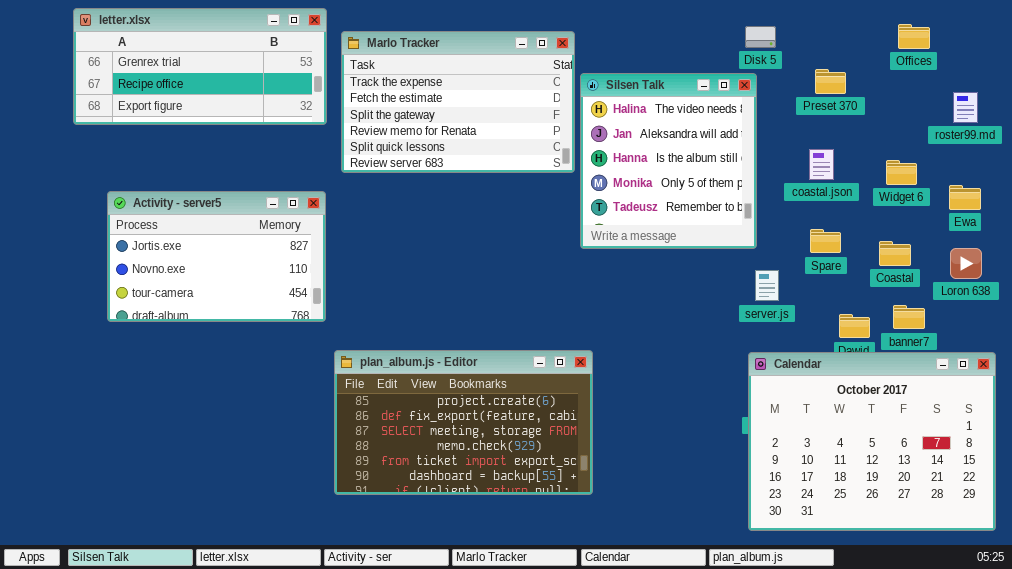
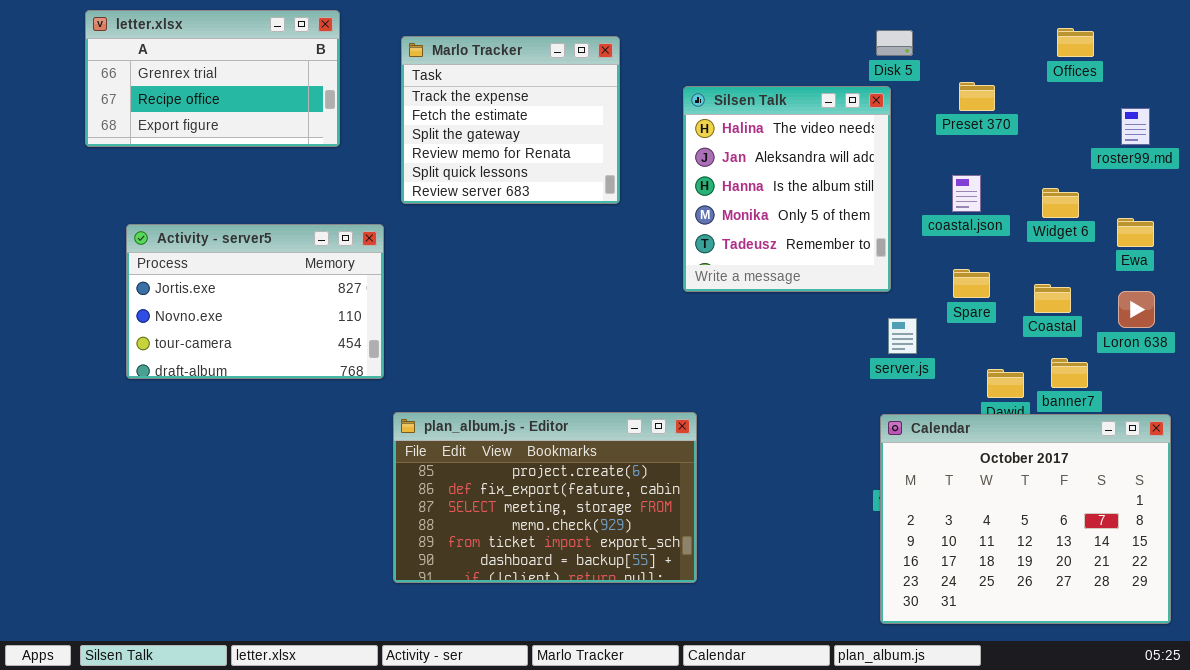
letter.xlsx: [73,8,327,125] -> [85,10,340,147], resized
Marlo Tracker: [341,31,575,173] -> [401,36,620,204], resized

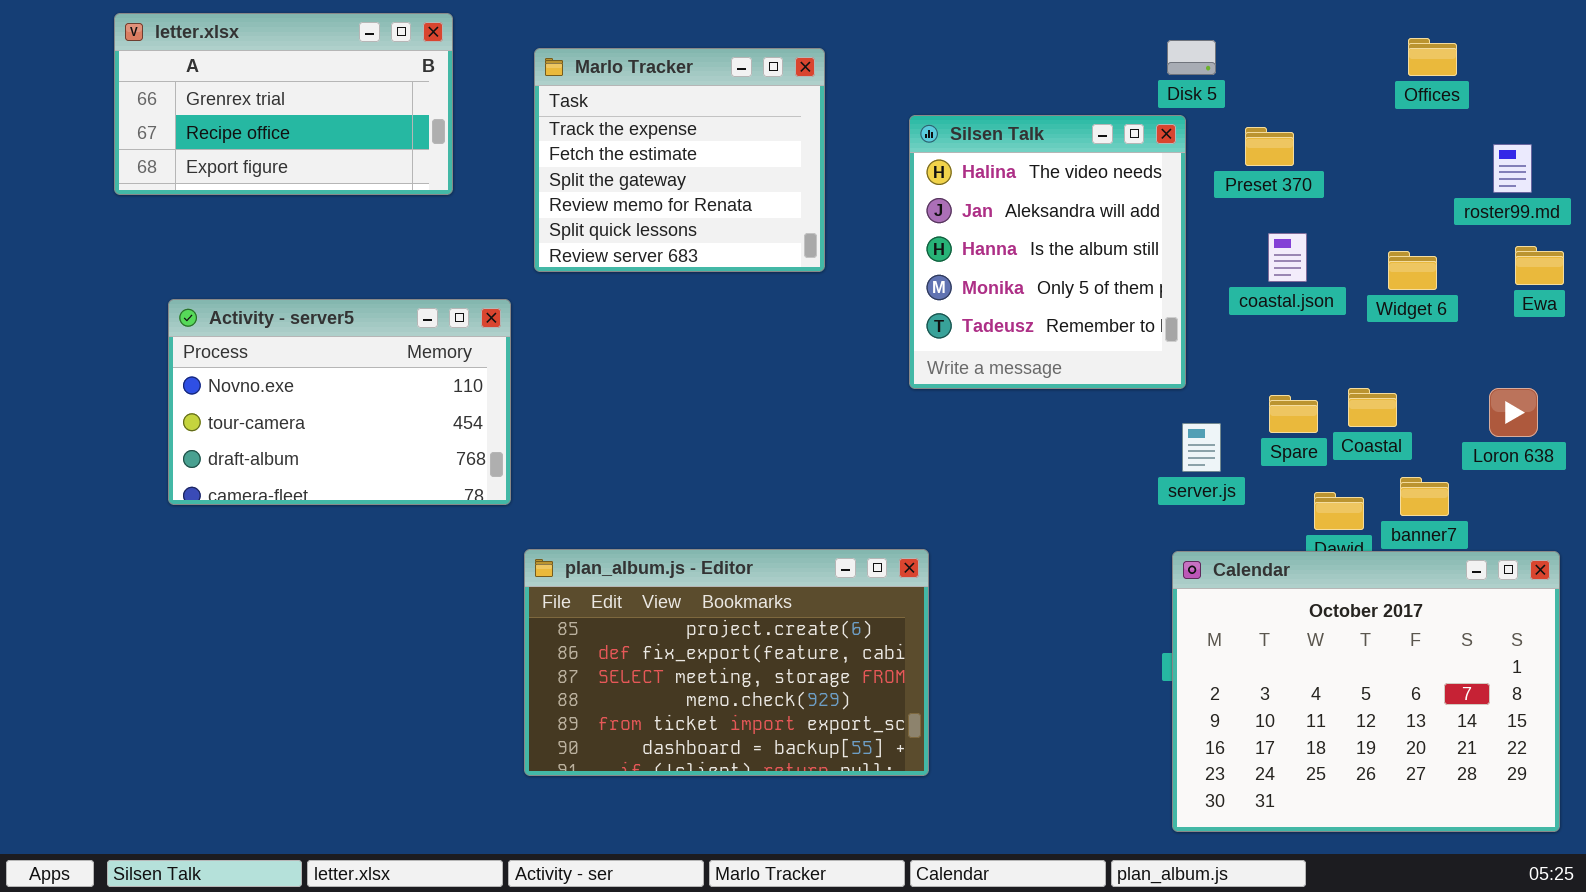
Preset 370: [959,82,995,111] -> [1245,127,1294,166], moved
Ewa: [1117,218,1154,247] -> [1515,246,1564,285], moved
Activity - server5: [126,224,384,379] -> [168,299,511,505], scrolled down 1 row
Spare: [953,269,990,298] -> [1269,395,1318,433], moved
Coastal: [1034,284,1071,313] -> [1348,388,1397,427], moved

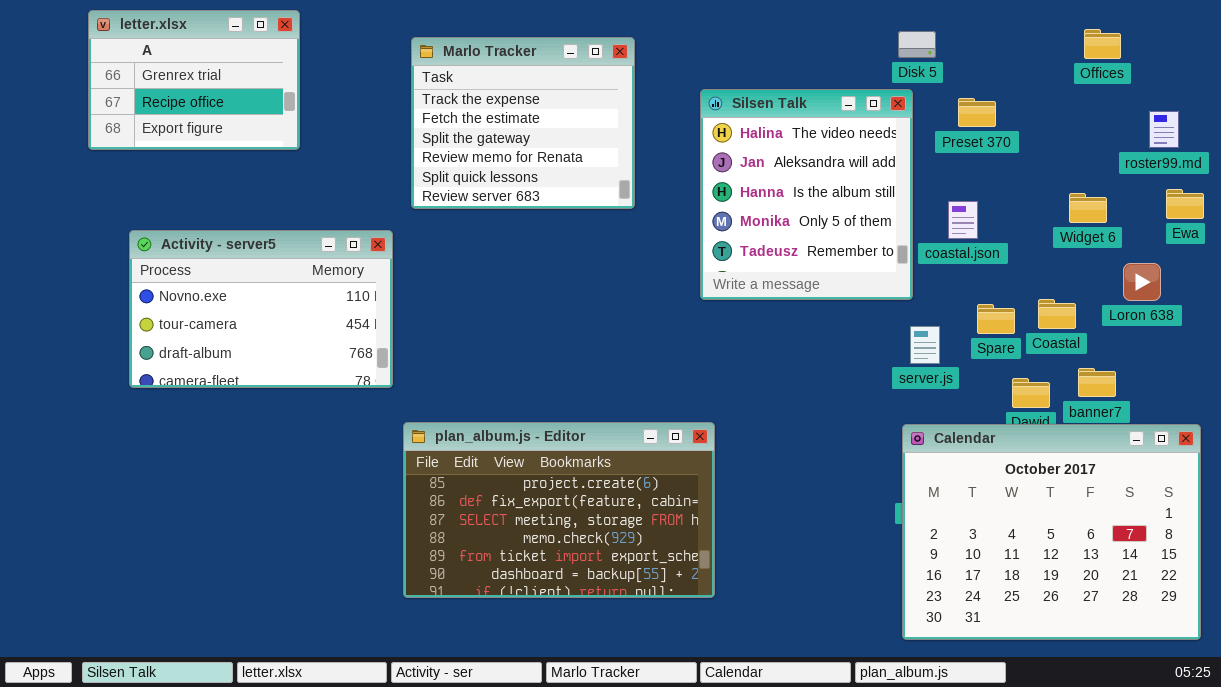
letter.xlsx: [114,13,453,195] -> [88,10,300,150], resized
coastal.json: [1268,233,1307,282] -> [948,201,978,239], moved
Loron 638: [1489,388,1538,437] -> [1123,263,1161,301], moved

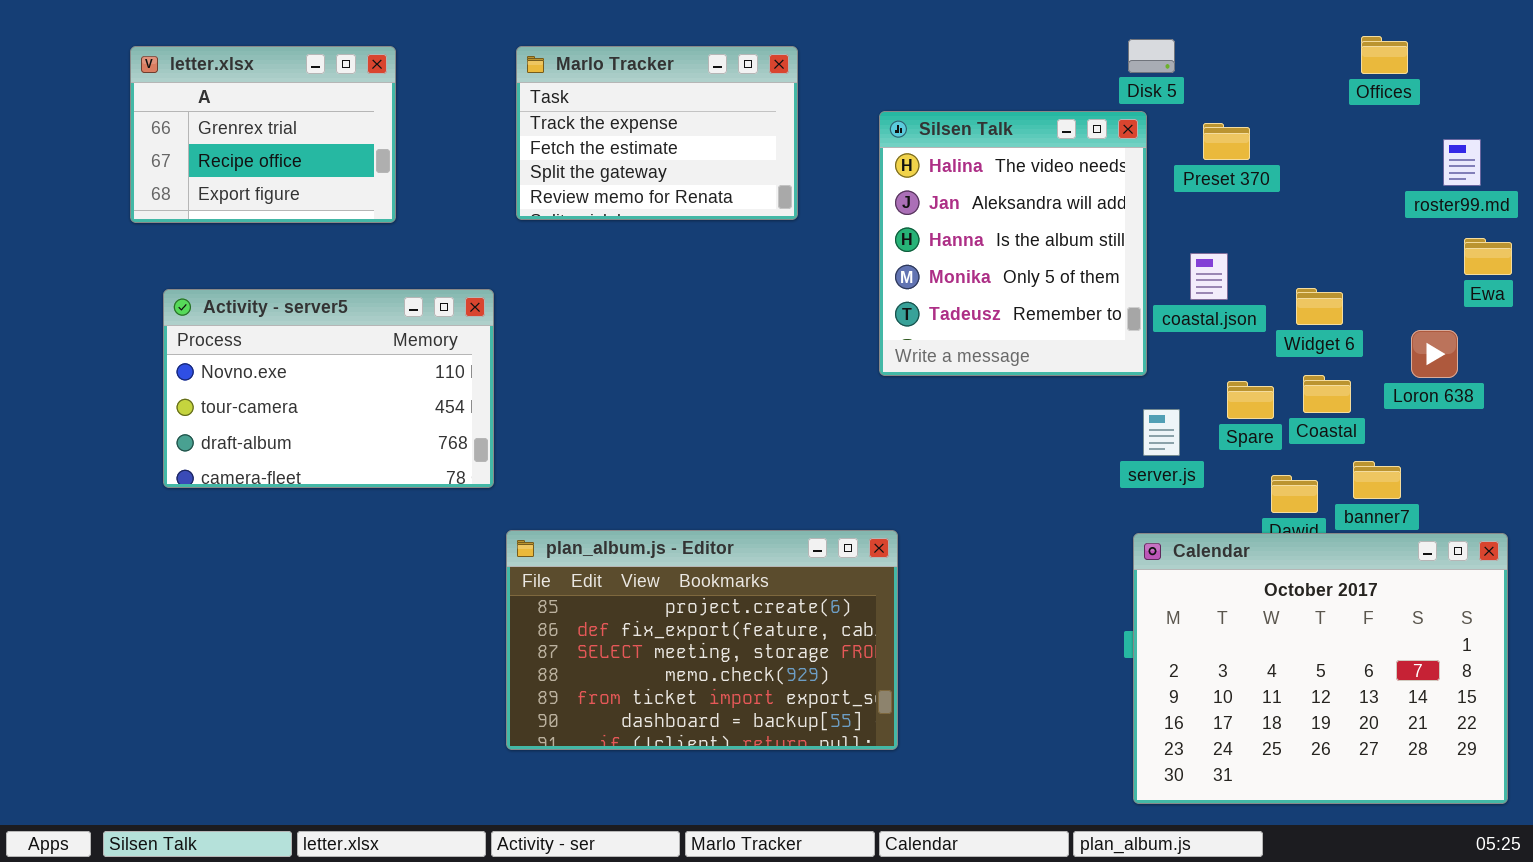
letter.xlsx: [88,10,300,150] -> [130,46,396,223], moved
Marlo Tracker: [411,37,635,209] -> [516,46,798,220], resized
Widget 6: [1069,193,1107,223] -> [1296,288,1343,325], moved

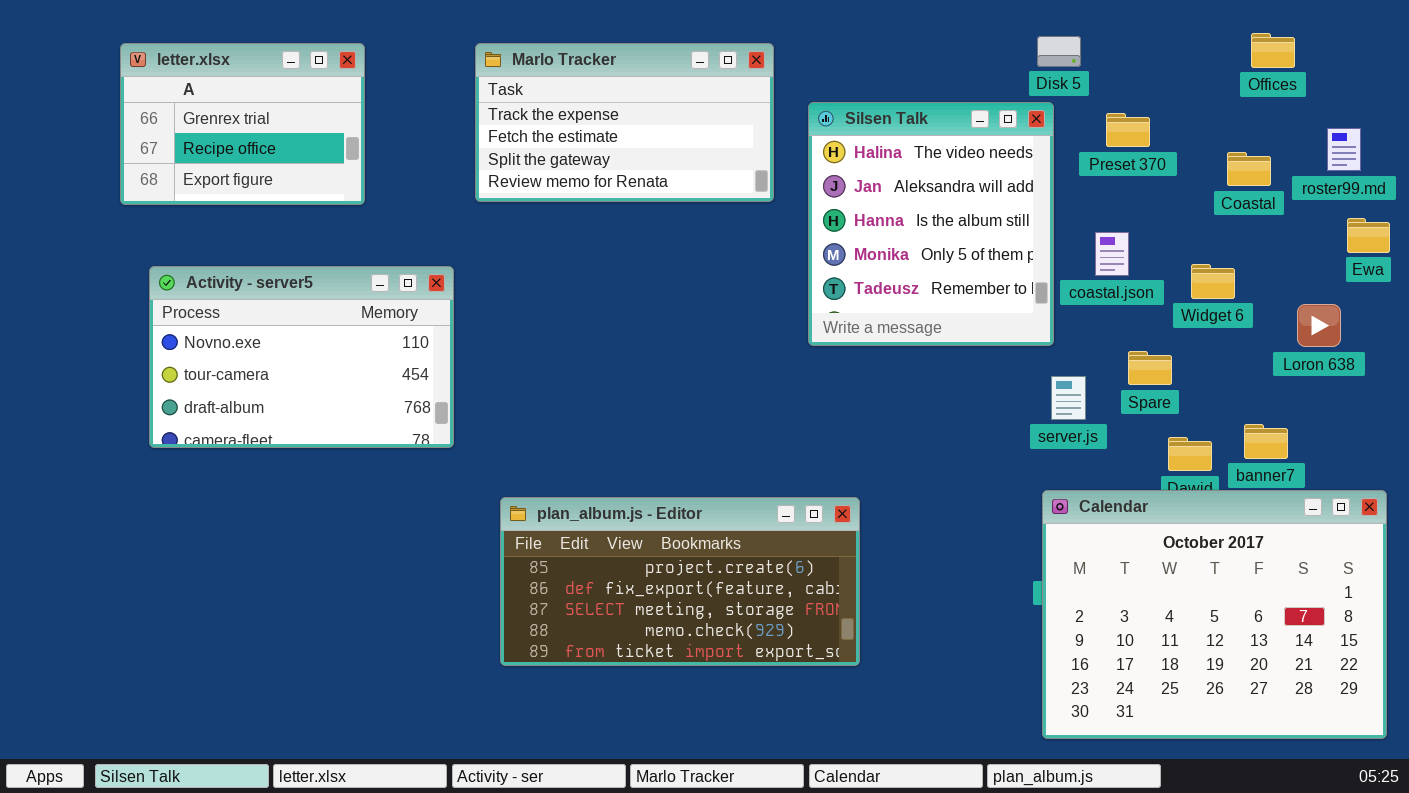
Marlo Tracker: [516,46,798,220] -> [475,43,774,202], resized
Coastal: [1303,375,1351,413] -> [1227,152,1271,186], moved
plan_album.js - Editor: [506,530,898,750] -> [500,497,860,666], moved, resized

